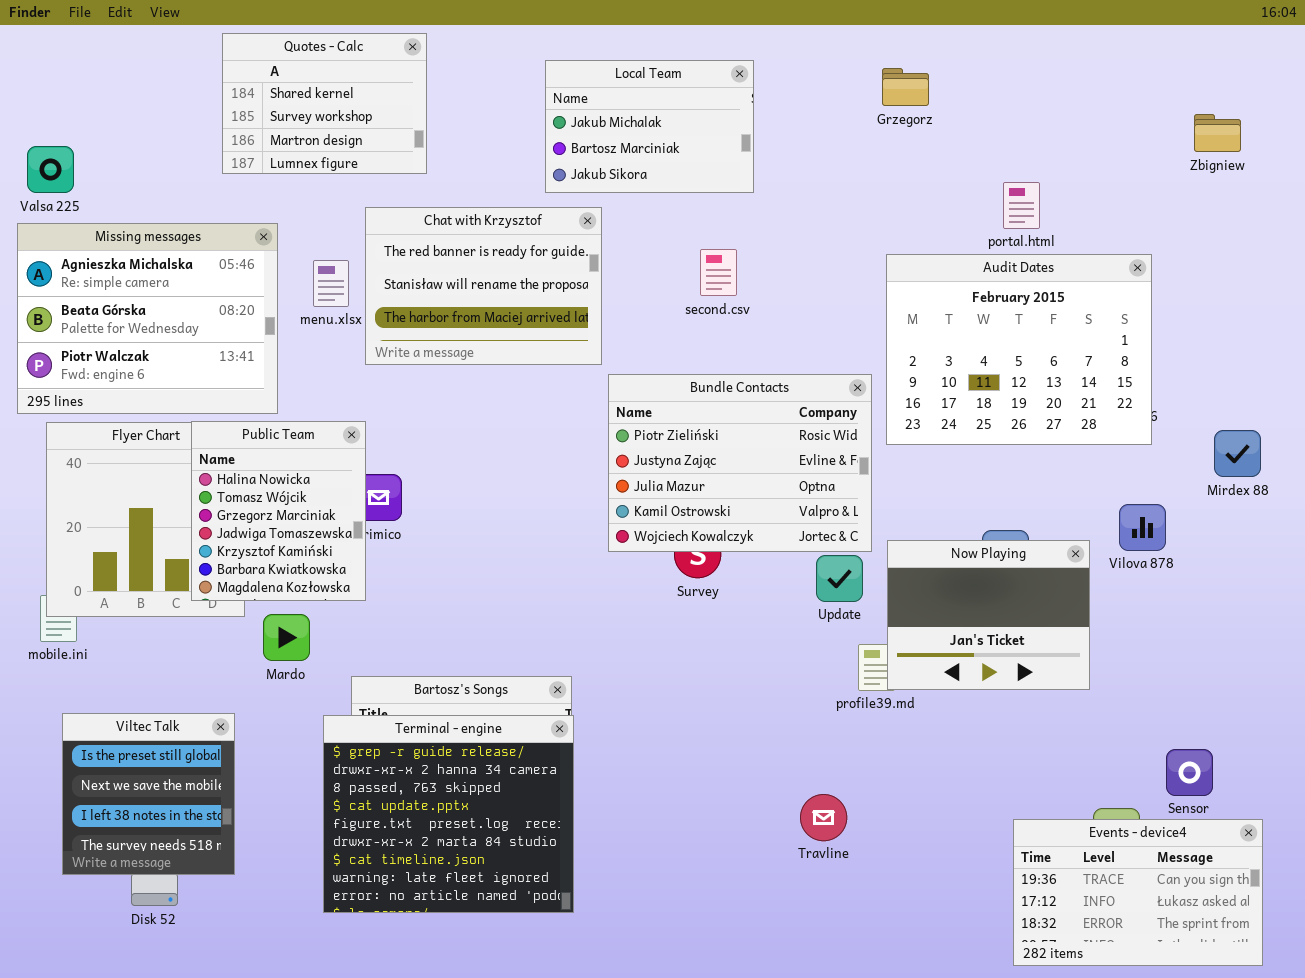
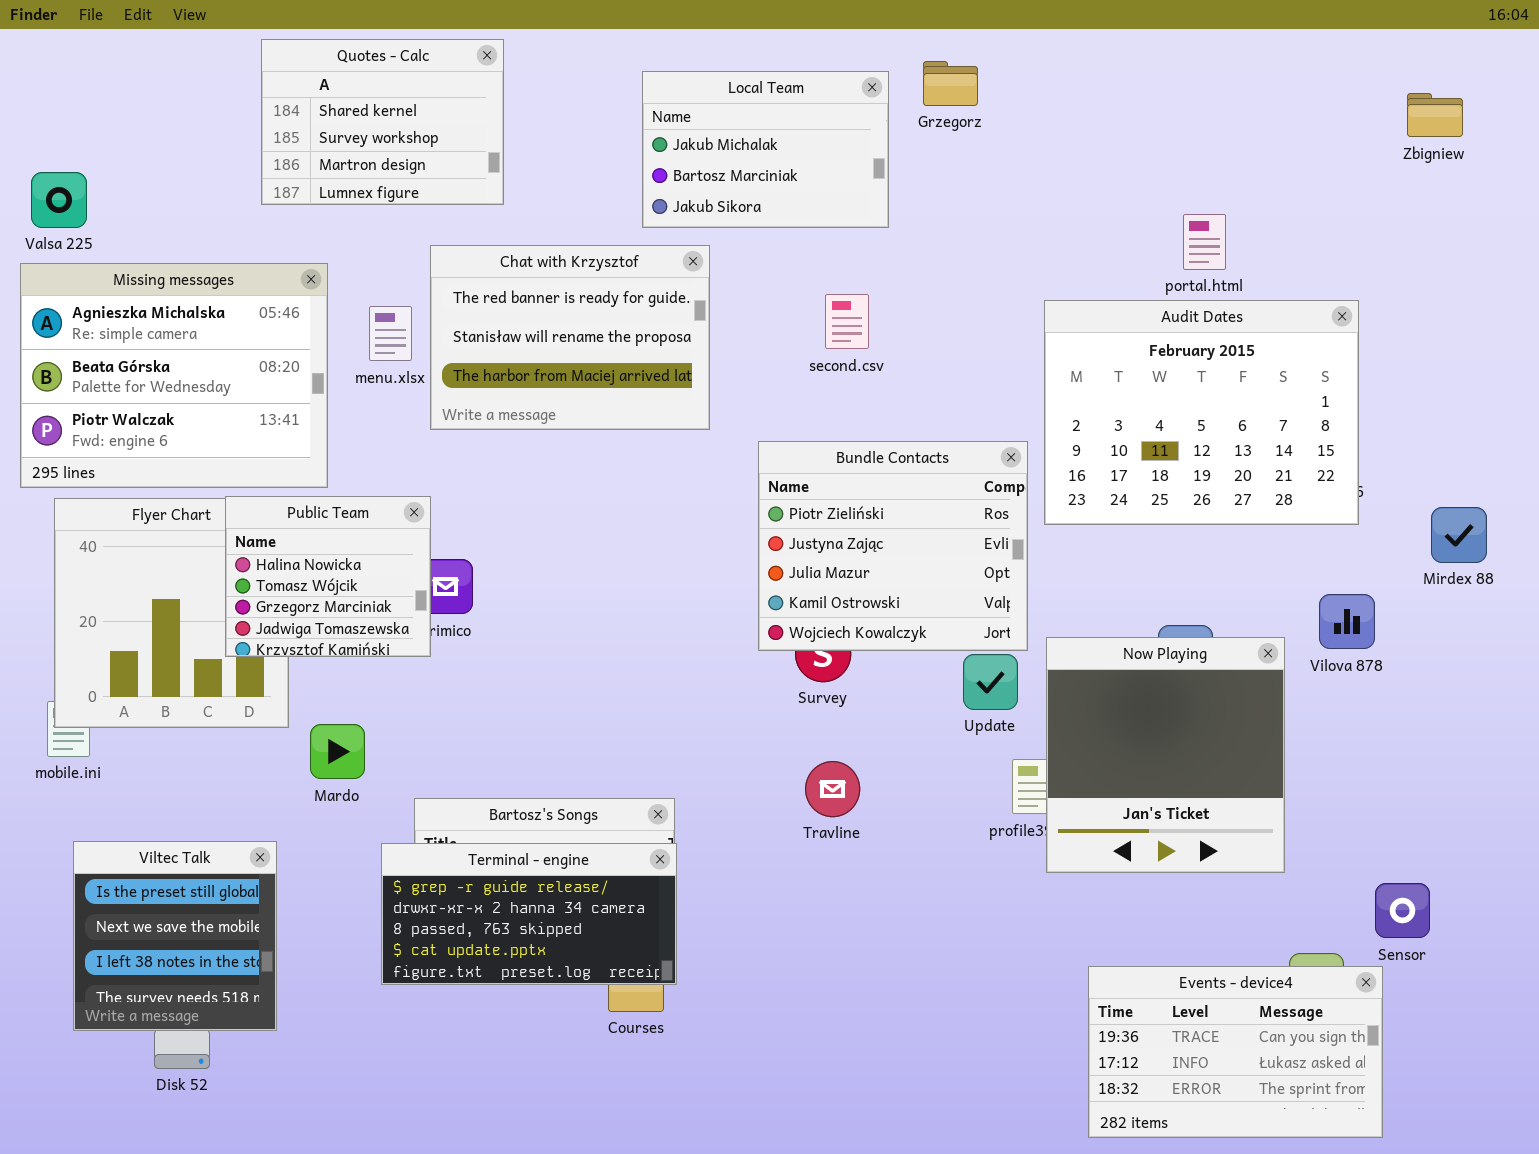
Grzegorz: [882,68,929,106] -> [923,61,978,106], moved
Zbigniew: [1194,114,1241,152] -> [1407,93,1463,137], moved
Bundle Contacts: [608,374,872,552] -> [758,441,1028,651], resized
Public Team: [191,421,366,601] -> [225,496,431,657], resized
Now Playing: [887,540,1090,690] -> [1046,637,1285,873], resized
Terminal - engine: [323,715,574,913] -> [381,843,677,985], resized
Travline: [800,794,847,841] -> [805,761,860,817], moved
Events - device4: [1013,819,1263,966] -> [1088,966,1383,1138], moved

